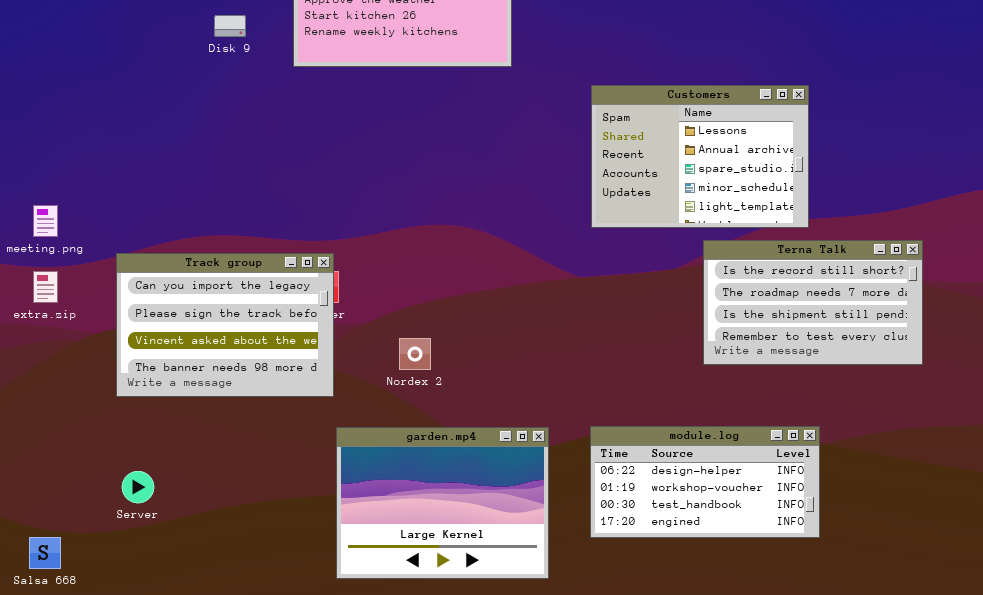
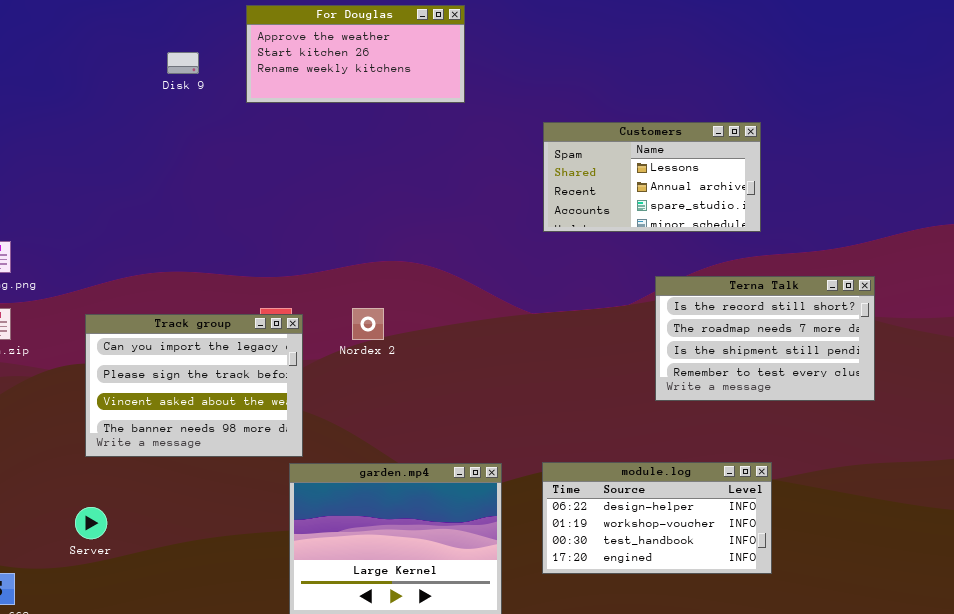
Customers: [591,85,809,228] -> [543,122,761,232], resized
Track group: [116,253,334,397] -> [85,314,303,457], moved
Nordex 2: [399,338,431,370] -> [352,308,384,340], moved

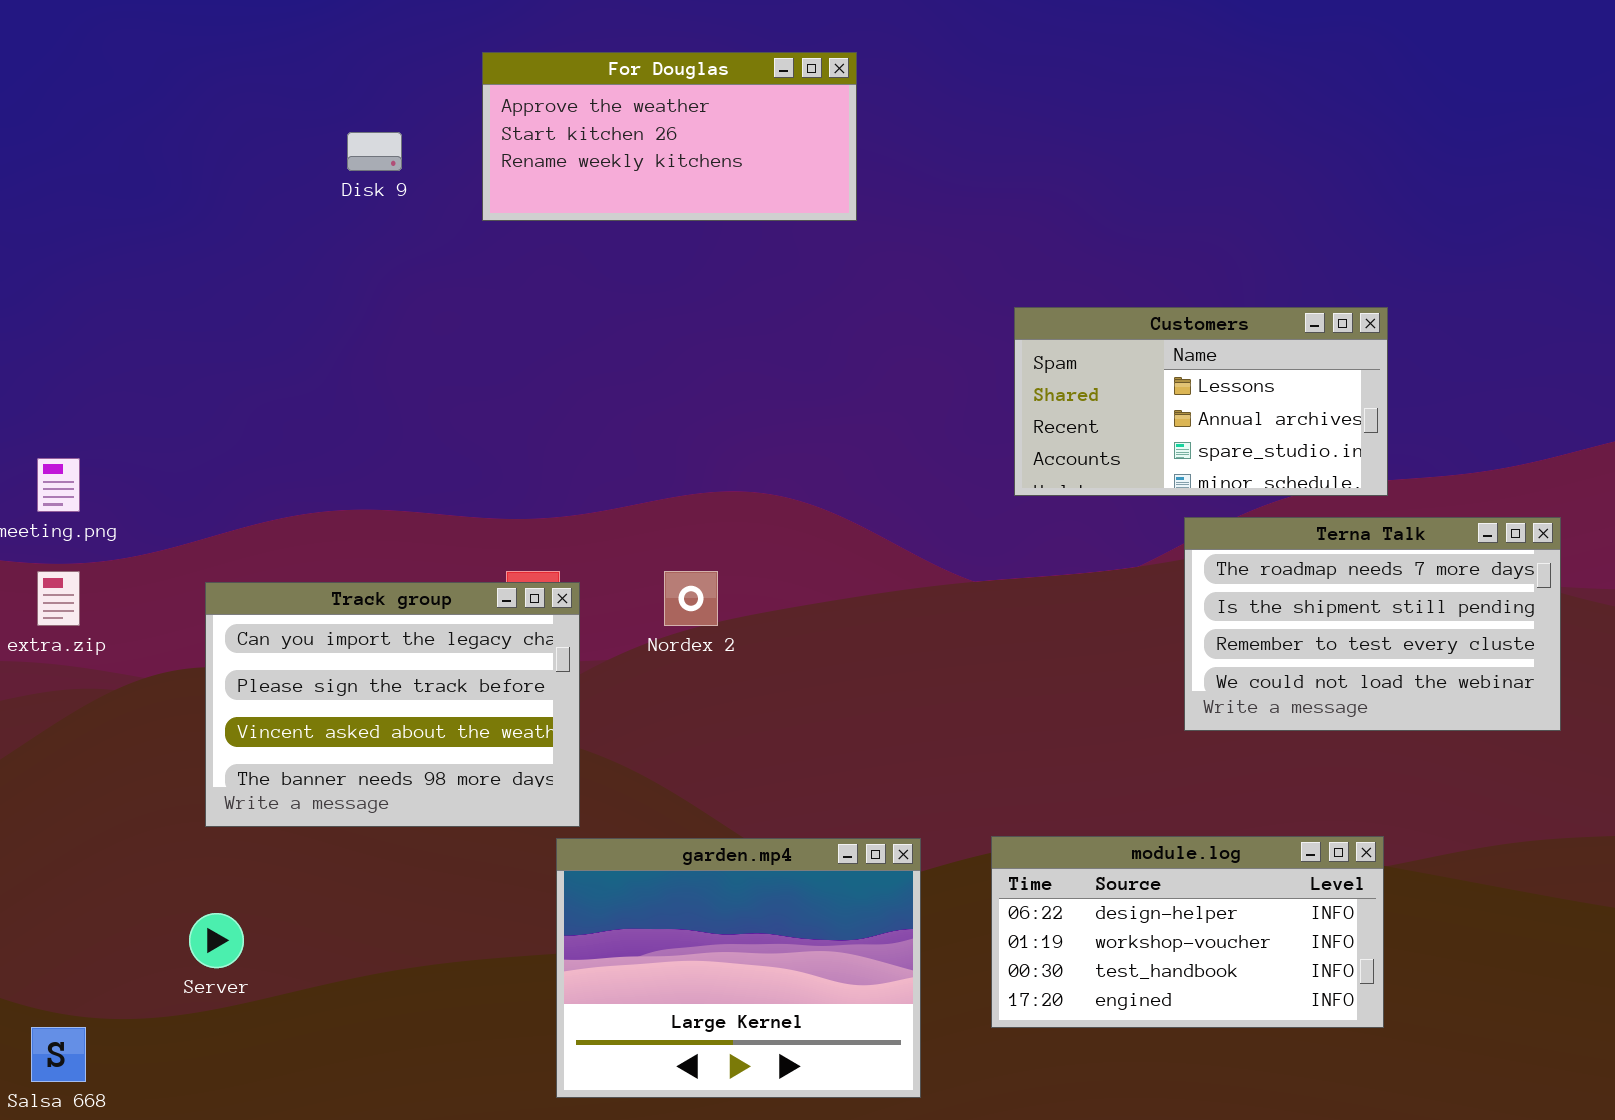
Customers: [543,122,761,232] -> [1014,307,1388,496], moved
Terna Talk: [655,276,875,401] -> [1184,517,1561,731], scrolled down 1 row

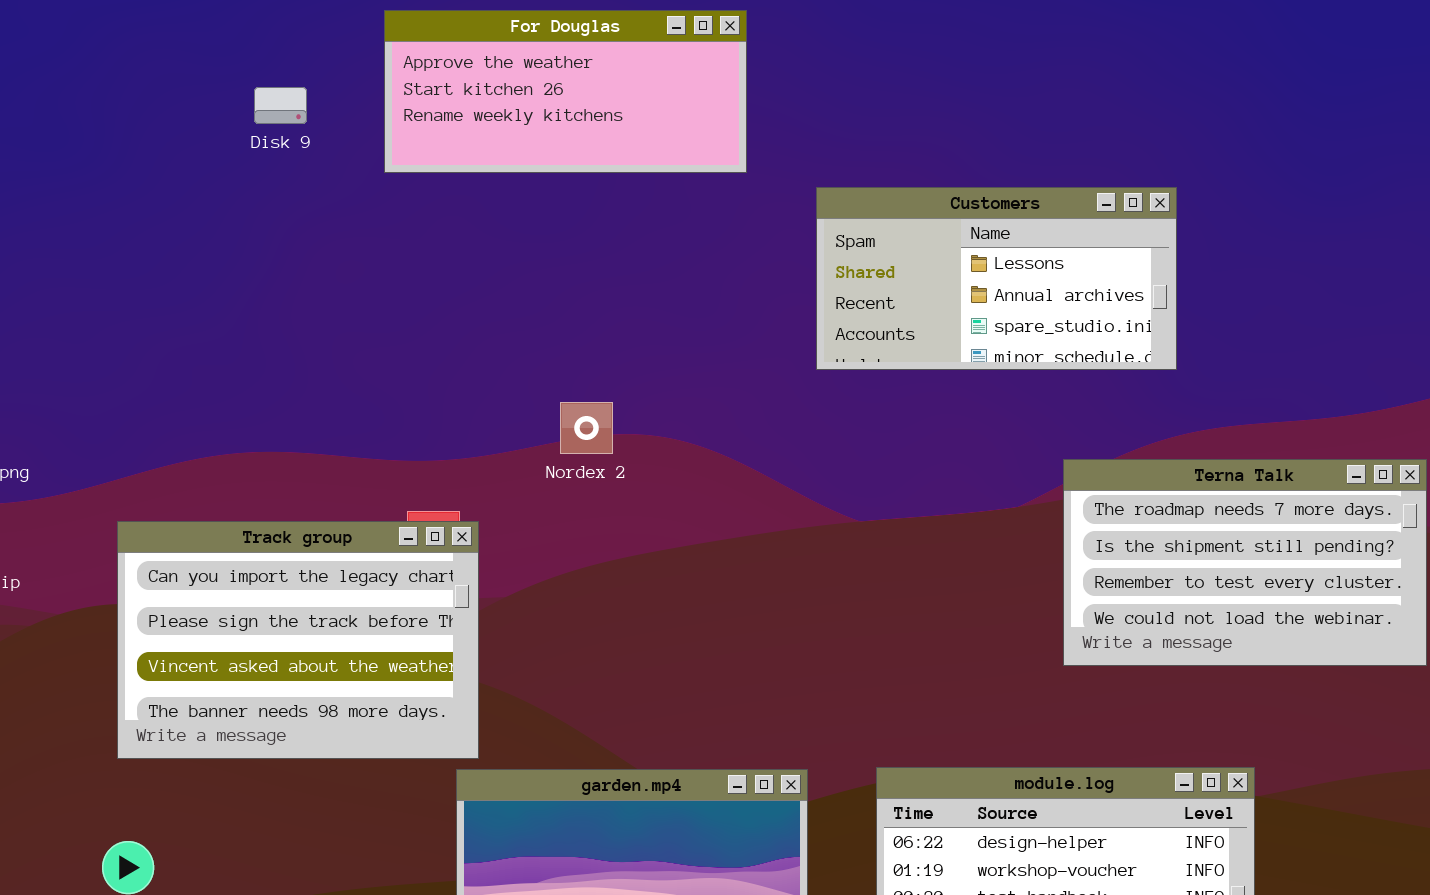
Customers: [1014,307,1388,496] -> [816,187,1177,370], moved
Nordex 2: [664,571,718,626] -> [560,402,613,454], moved

